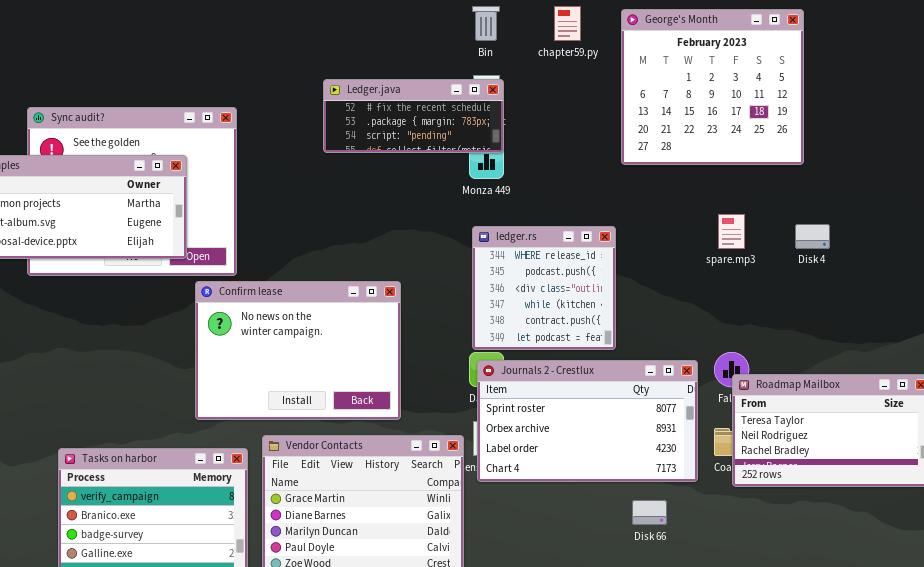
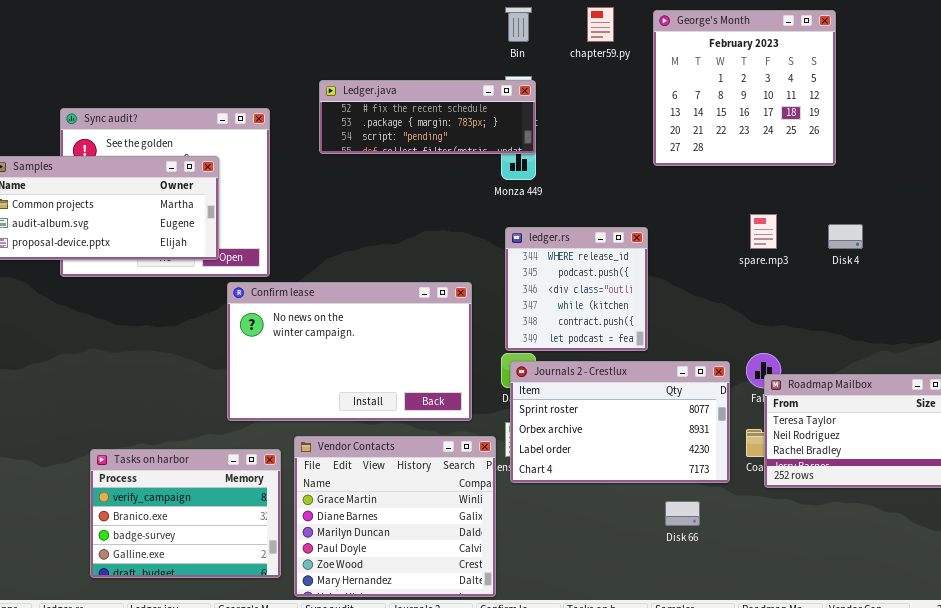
Ledger.java: [323,79,504,153] -> [319,80,536,154], resized
Confirm lease: [195,281,401,420] -> [227,282,472,421], resized

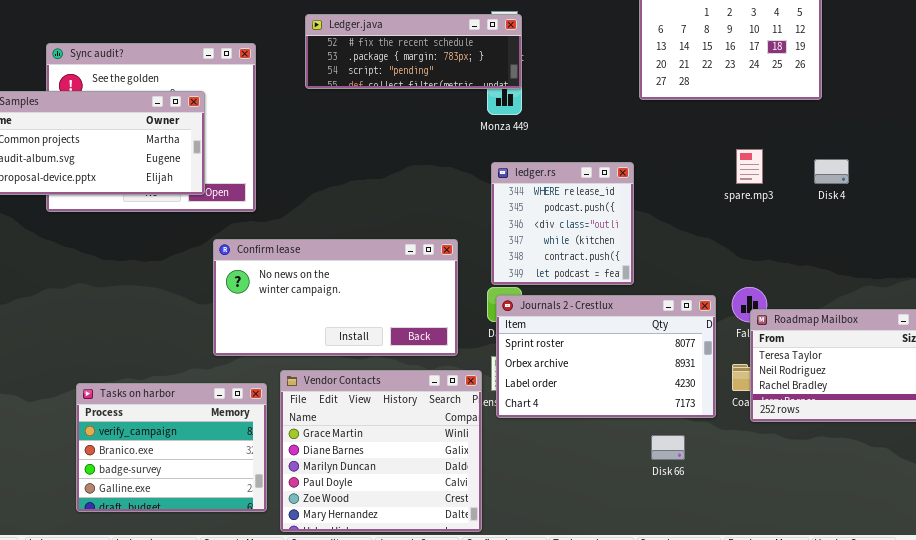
Confirm lease: [227,282,472,421] -> [213,239,458,356], resized

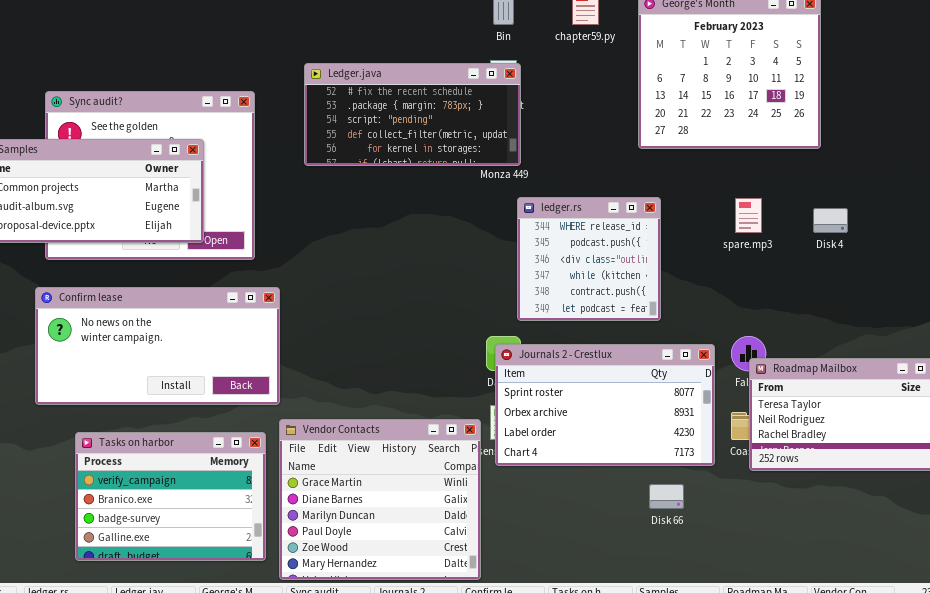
Ledger.java: [305,14,522,89] -> [304,63,521,166], resized
ledger.rs: [491,162,634,285] -> [517,197,661,321], moved
Confirm lease: [213,239,458,356] -> [35,287,280,405], moved

